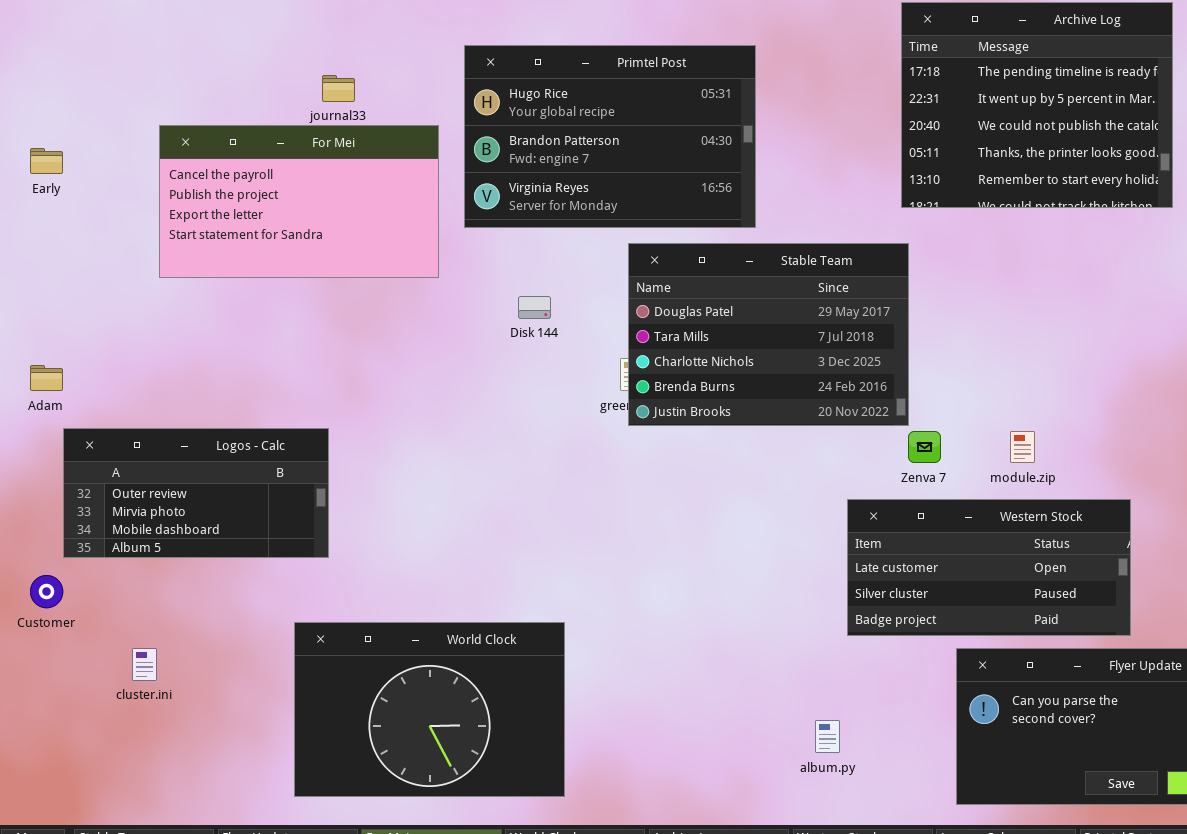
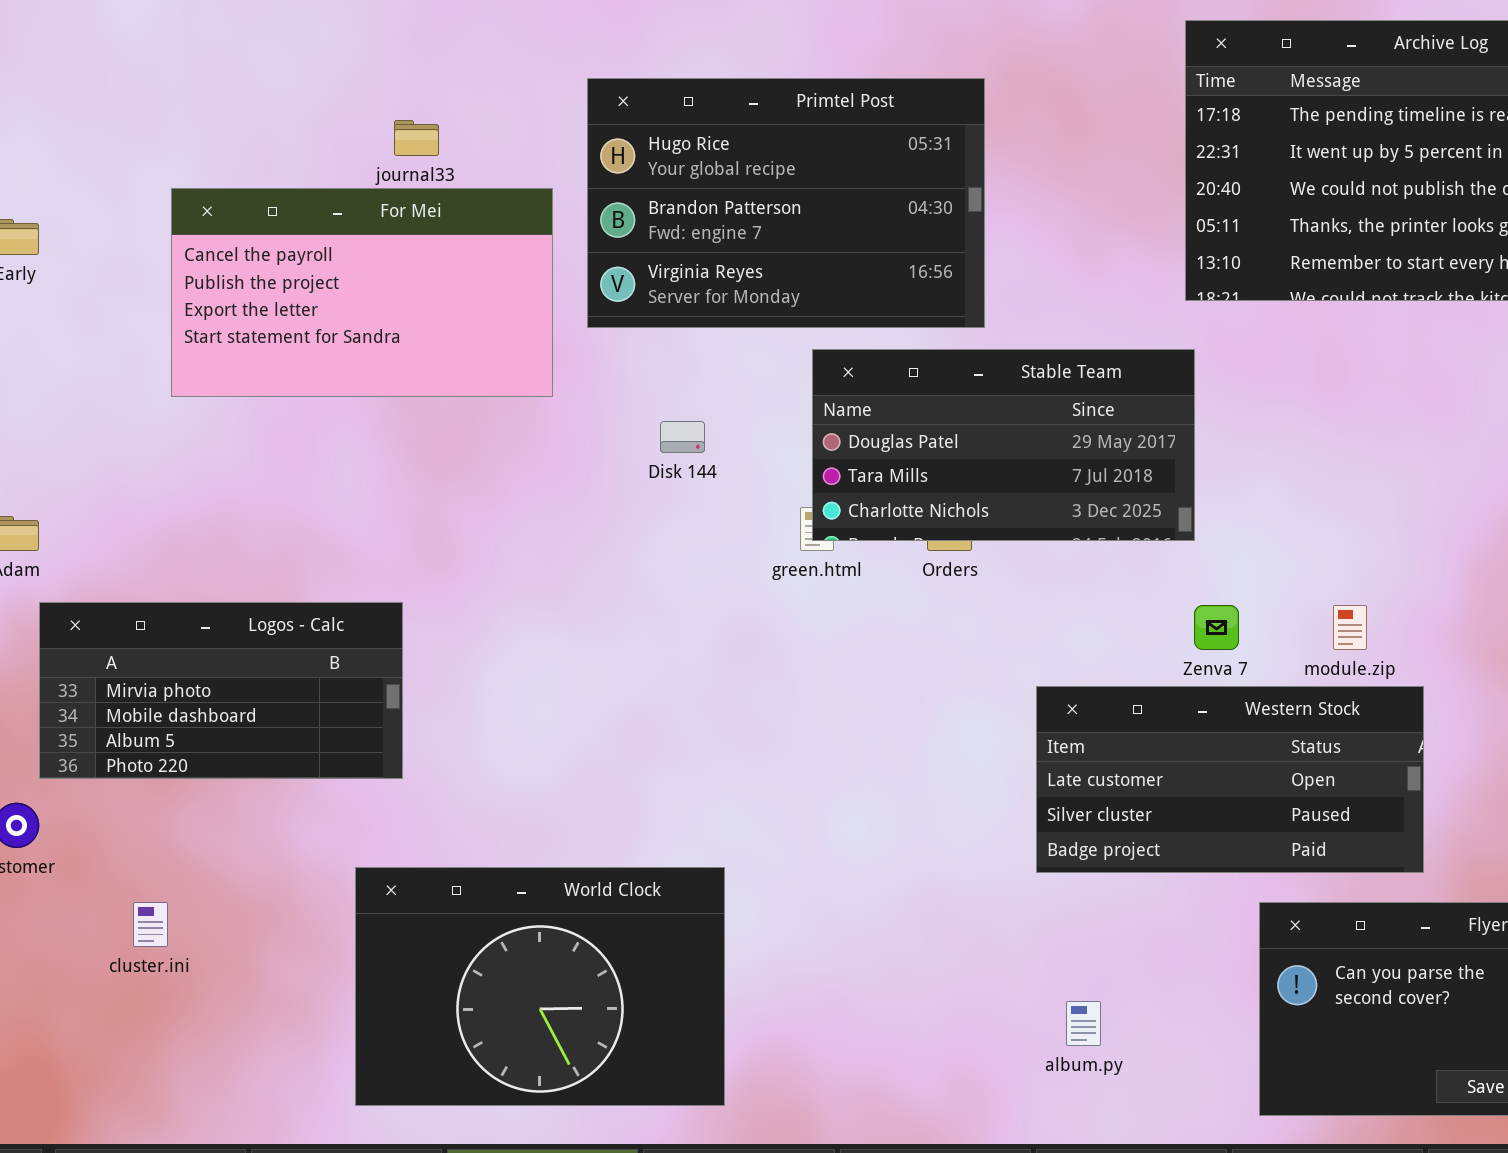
Stable Team: [628,243,909,426] -> [812,349,1195,541], resized
Logos - Calc: [63,428,329,558] -> [39,602,403,779], scrolled down 1 row
Western Stock: [847,499,1131,636] -> [1036,686,1424,873], moved

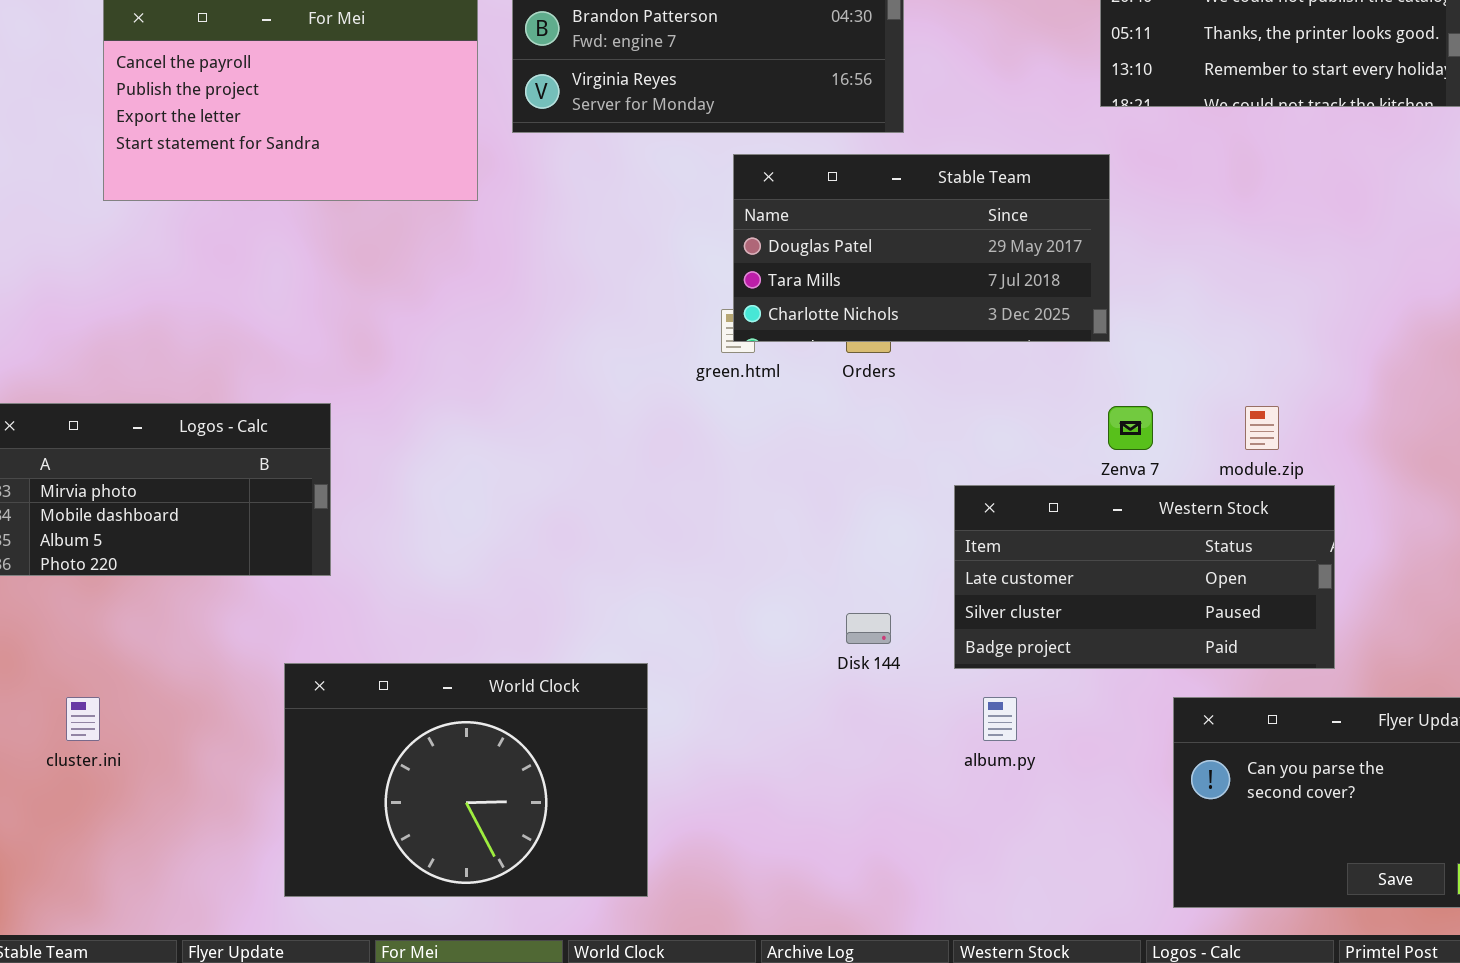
Disk 144: [660,421,705,453] -> [846,613,891,644], moved
album.py: [1066,1001,1101,1046] -> [983,697,1017,741], moved

